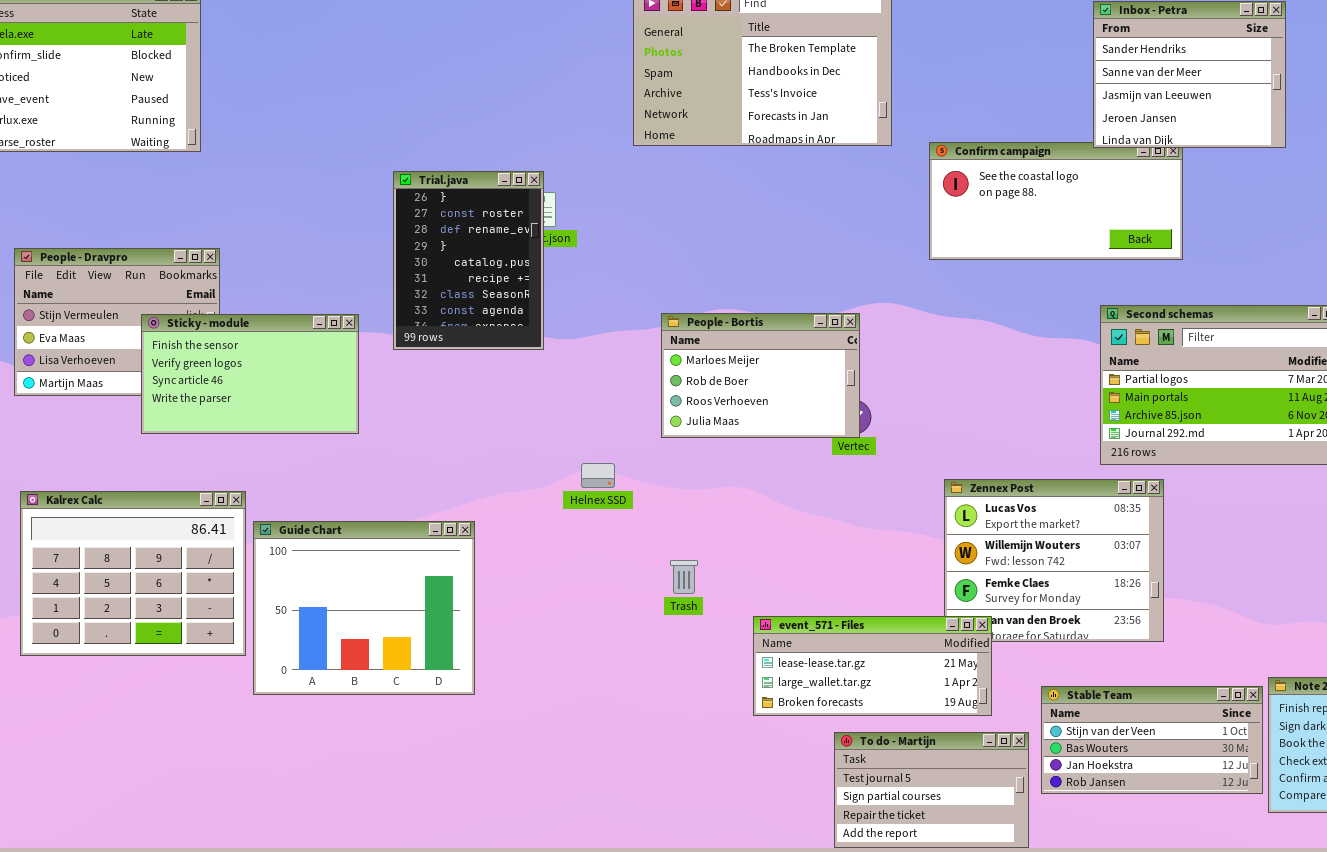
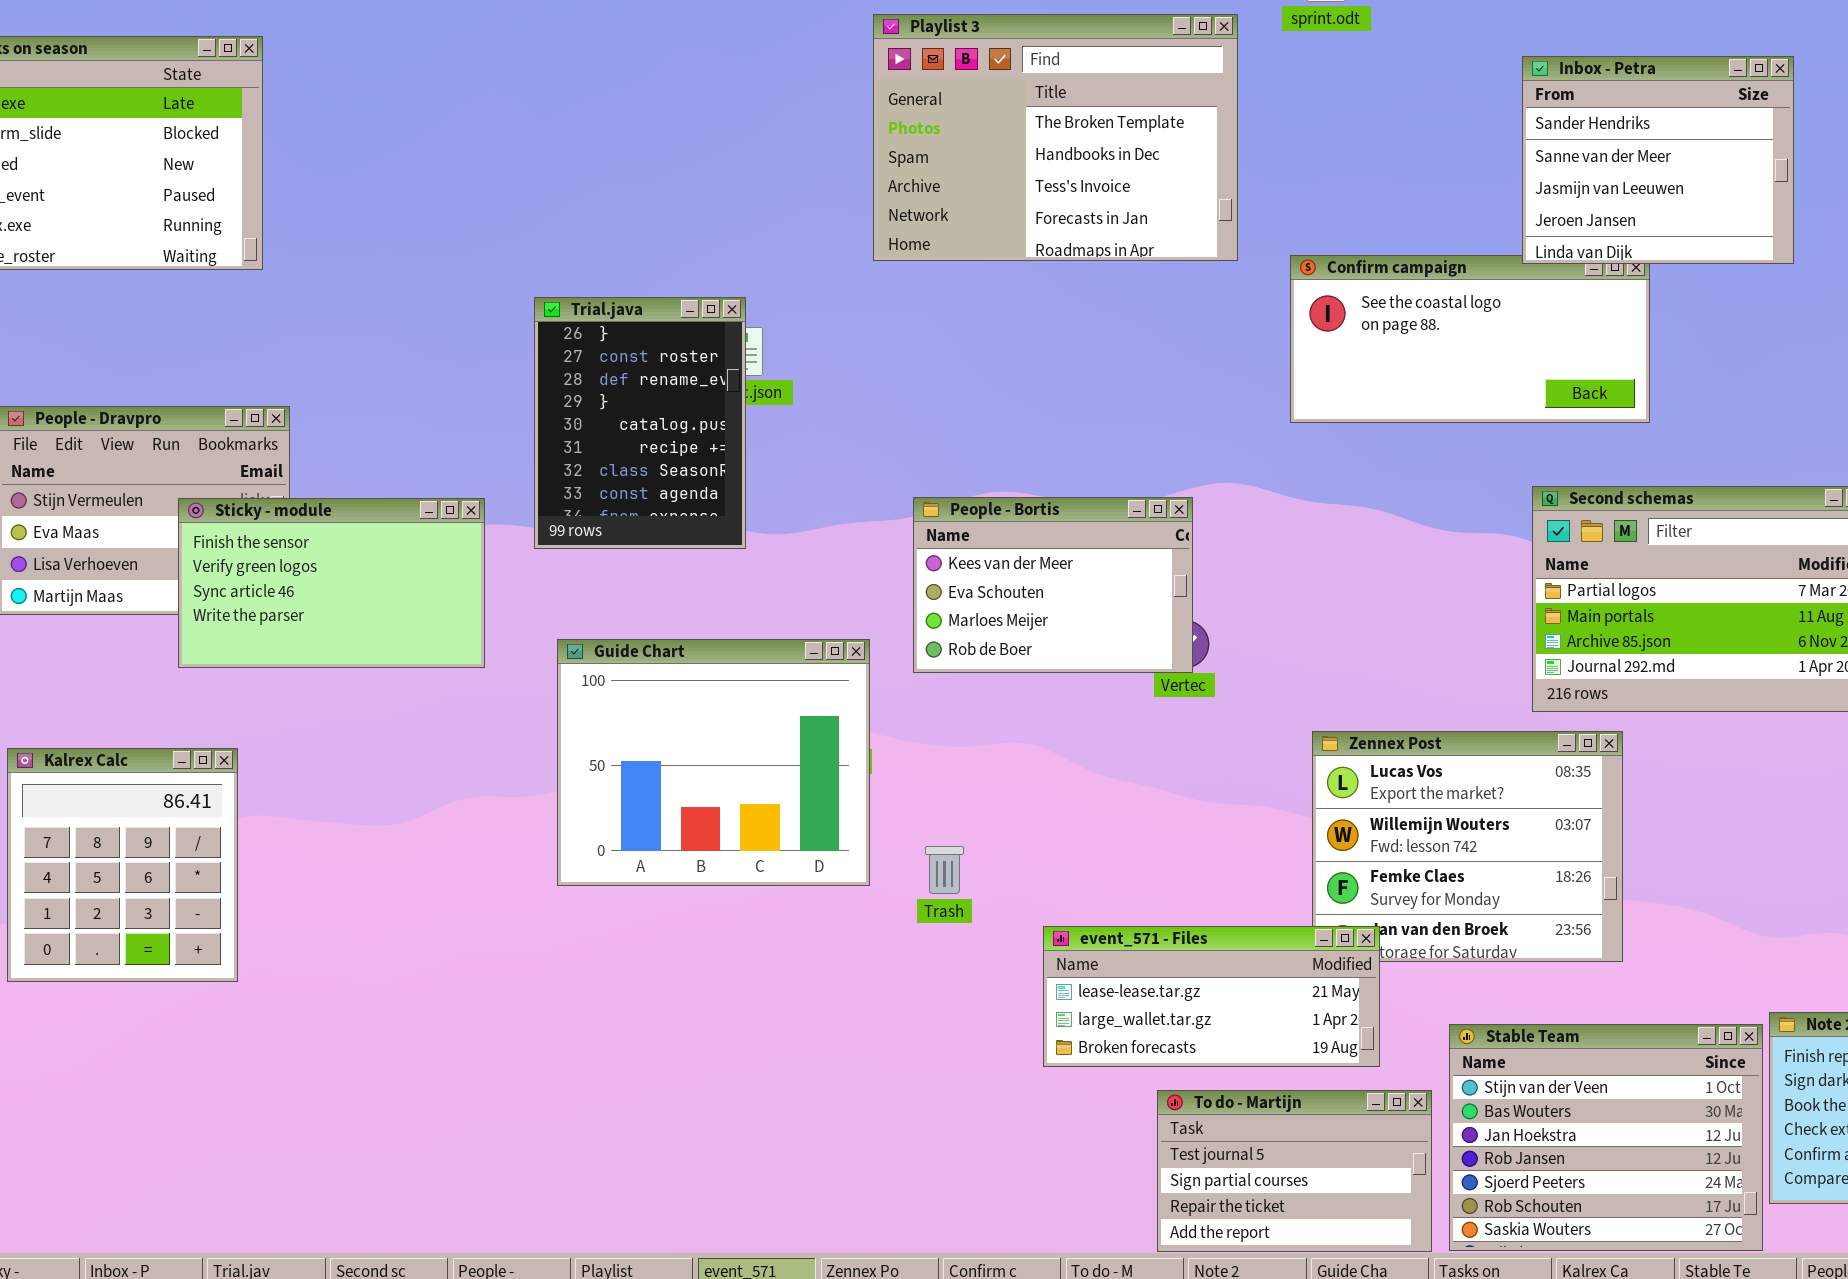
People - Bortis: [661,313,860,438] -> [913,497,1193,673], scrolled up 2 rows
Kalrex Calc: [20,491,246,656] -> [7,748,238,982], resized
Guide Chart: [253,521,475,695] -> [557,639,870,886], moved
Stable Team: [1041,686,1263,794] -> [1449,1024,1763,1251], resized

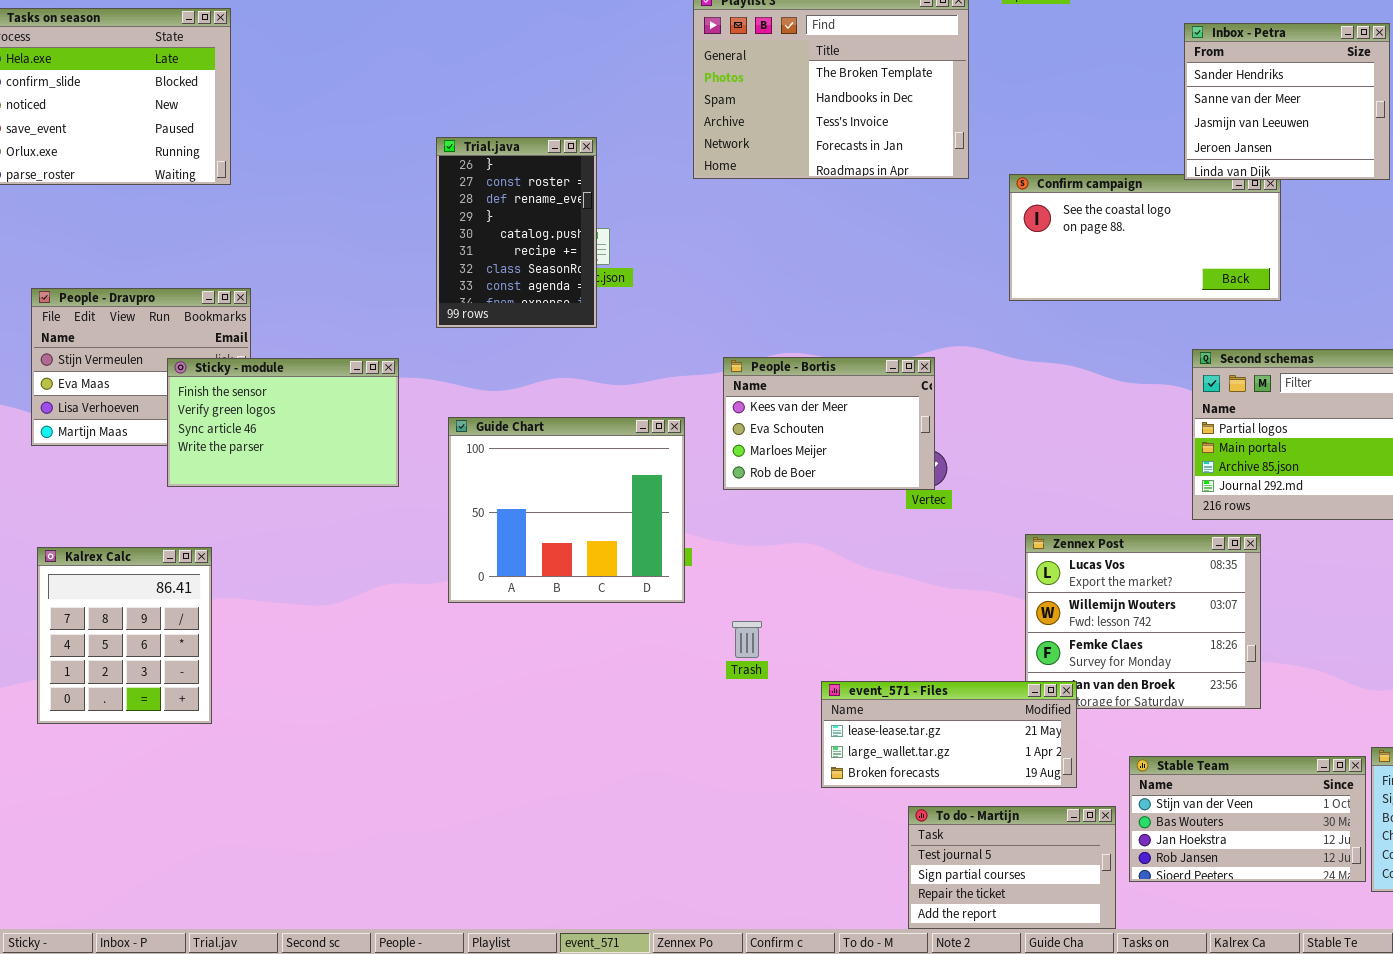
Trial.java: [534,297,746,549] -> [436,137,597,328], moved
Guide Chart: [557,639,870,886] -> [448,417,685,603], moved
Stable Team: [1449,1024,1763,1251] -> [1129,756,1366,882], resized

